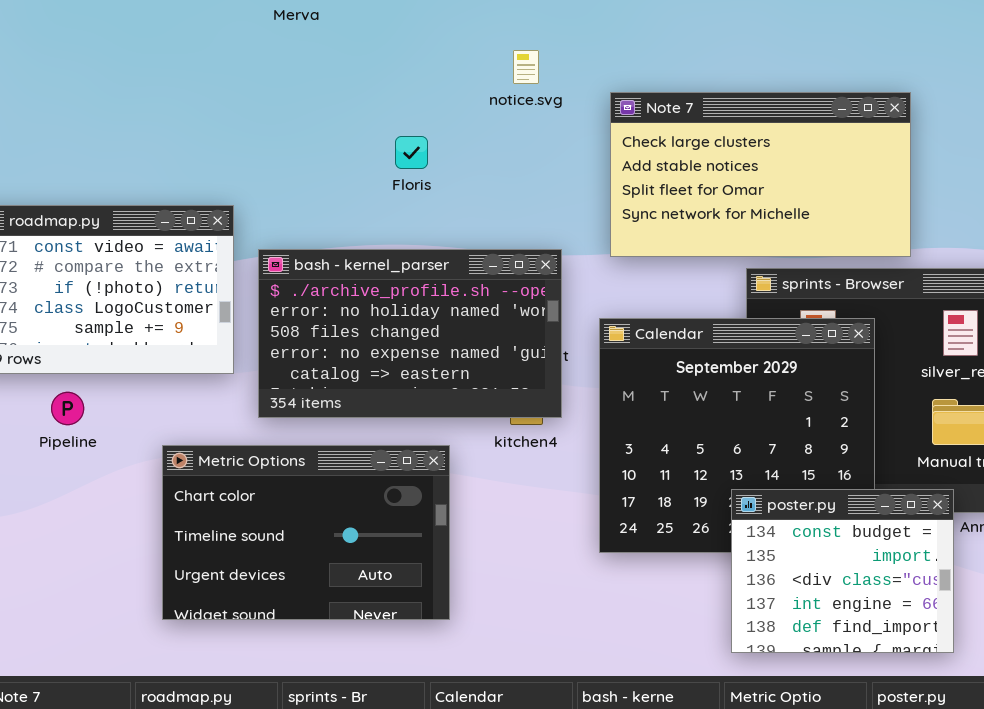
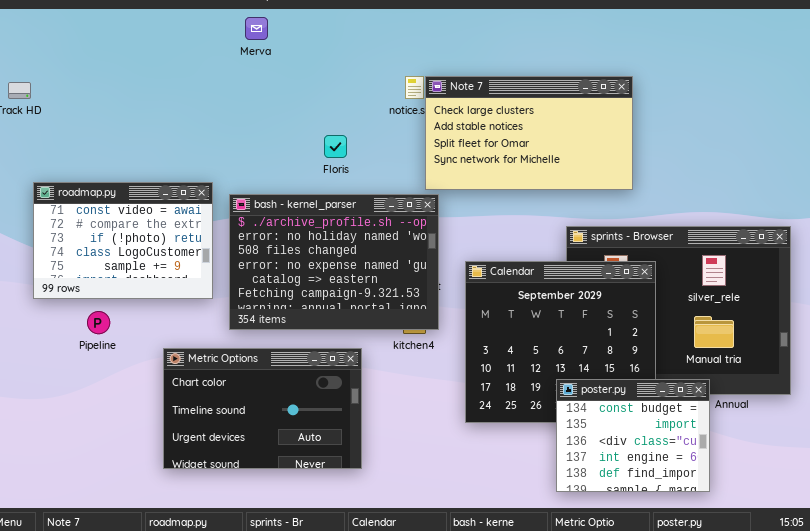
Note 7: [610,92,911,257] -> [425,76,633,190], moved
bash - kernel_parser: [258,249,562,418] -> [229,194,439,330], resized

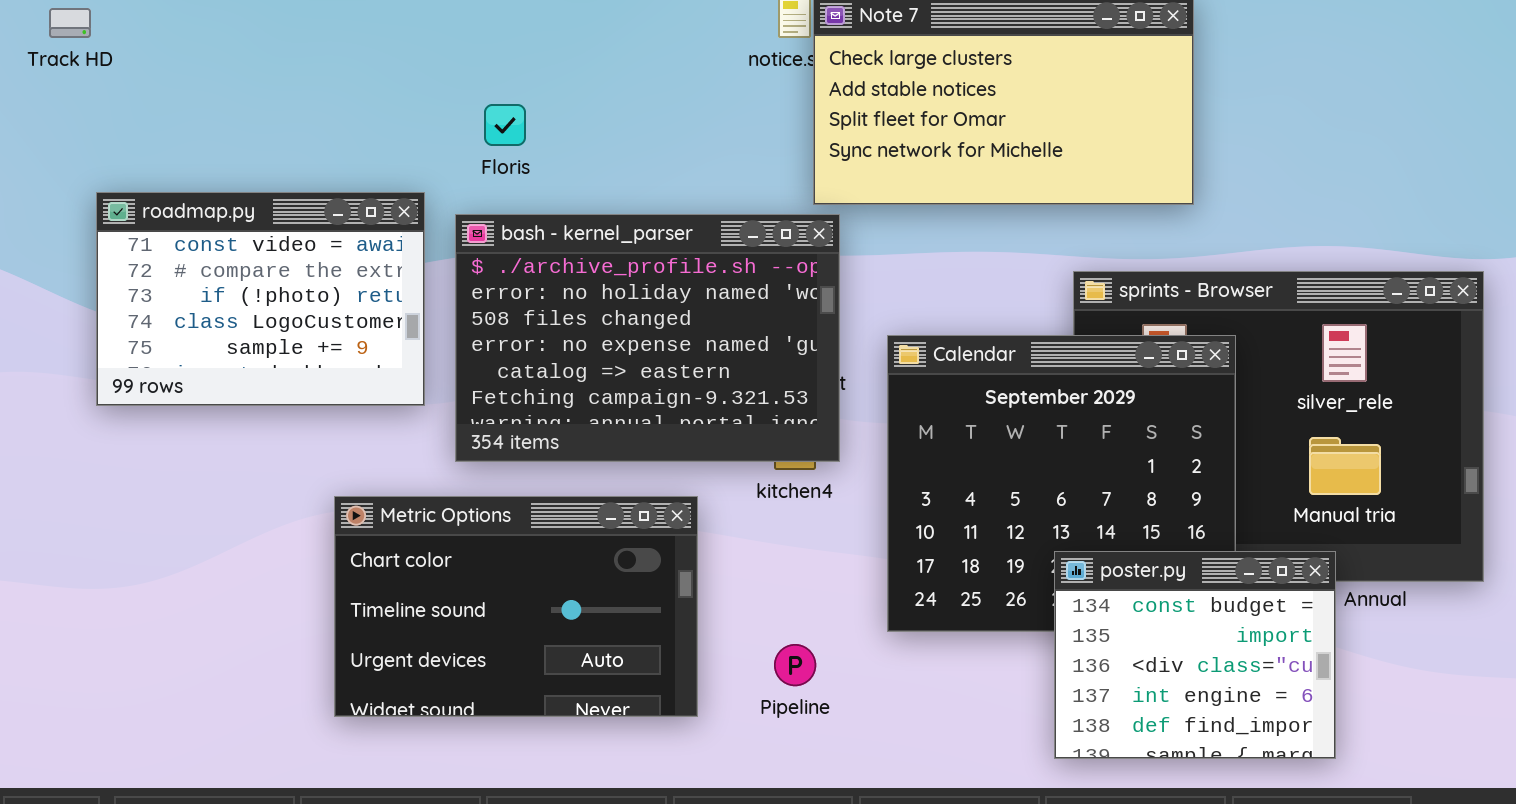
Floris: [324,135,347,158] -> [484,104,526,146], moved
Pipeline: [87,311,110,334] -> [774,644,816,686], moved

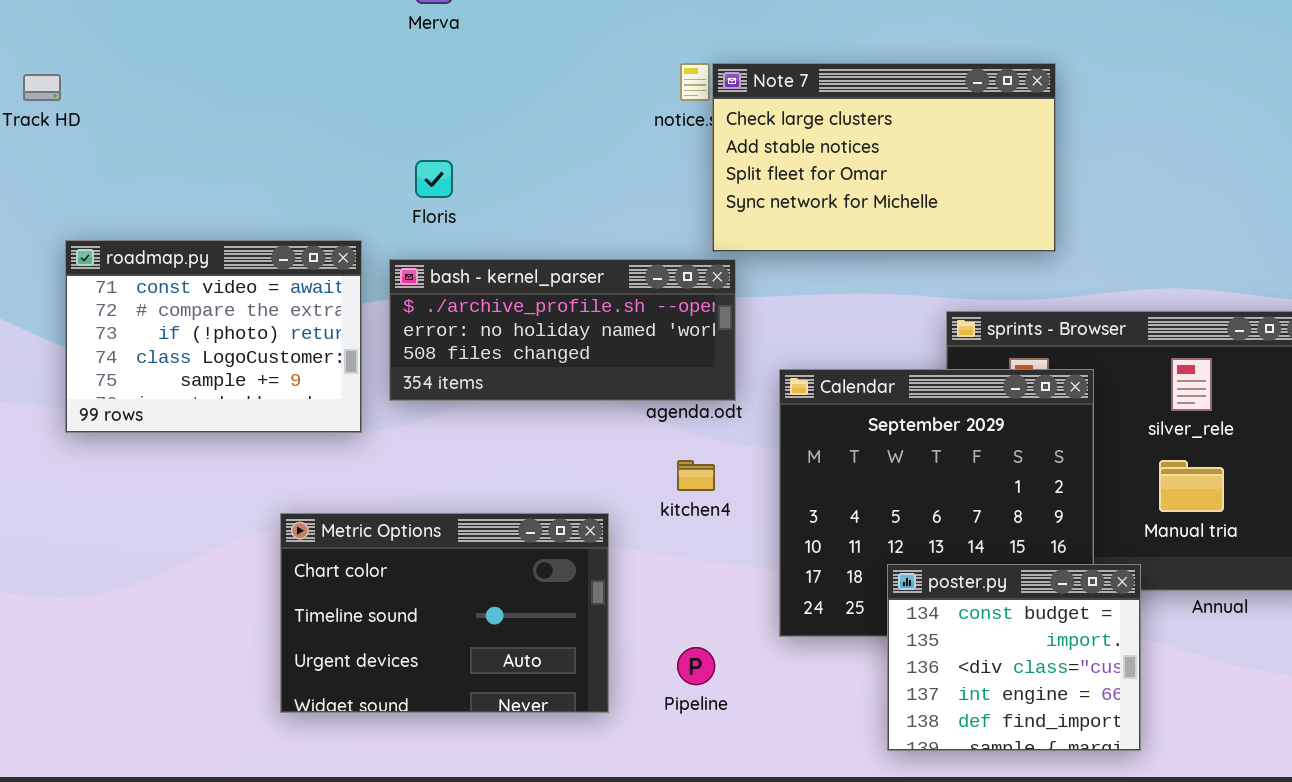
bash - kernel_parser: [455,214,840,462] -> [389,259,736,401], resized
poster.py: [1054,551,1336,759] -> [887,564,1141,751], moved

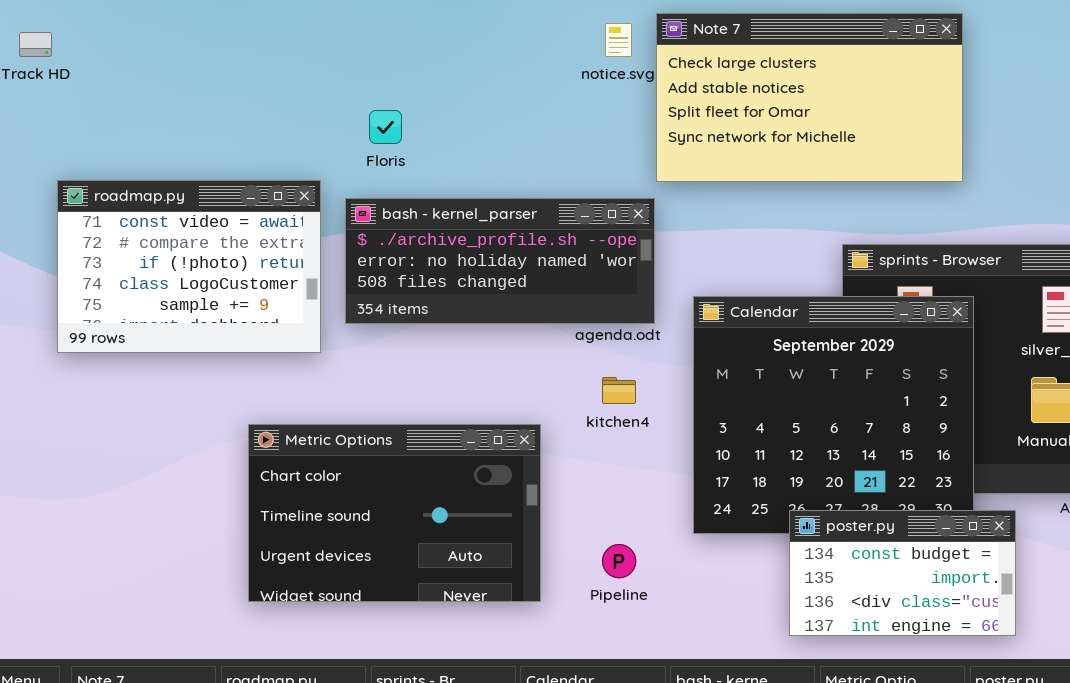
Note 7: [712,63,1056,252] -> [656,13,963,182], moved
poster.py: [887,564,1141,751] -> [789,510,1016,636], resized

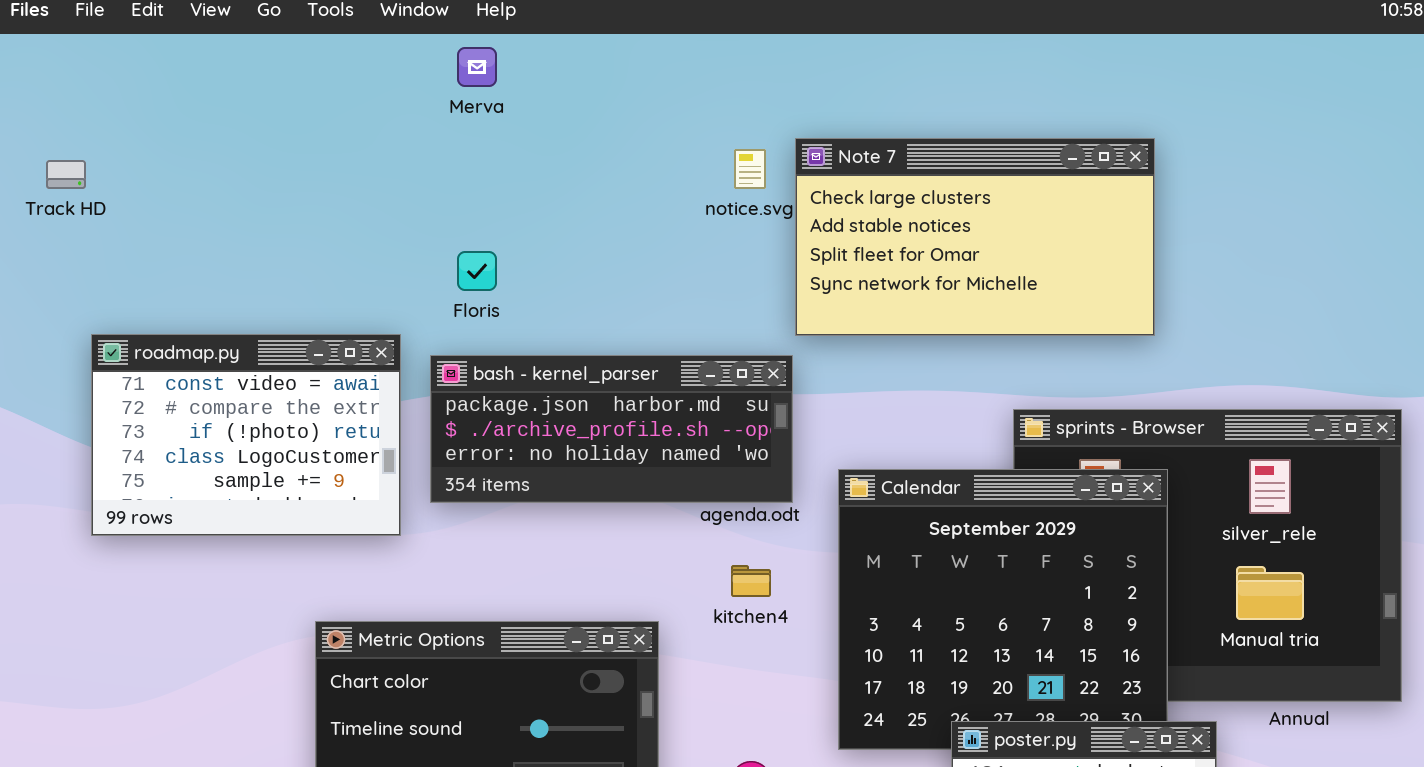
bash - kernel_parser: [345,198,655,324] -> [430,355,793,503], scrolled up 1 row

